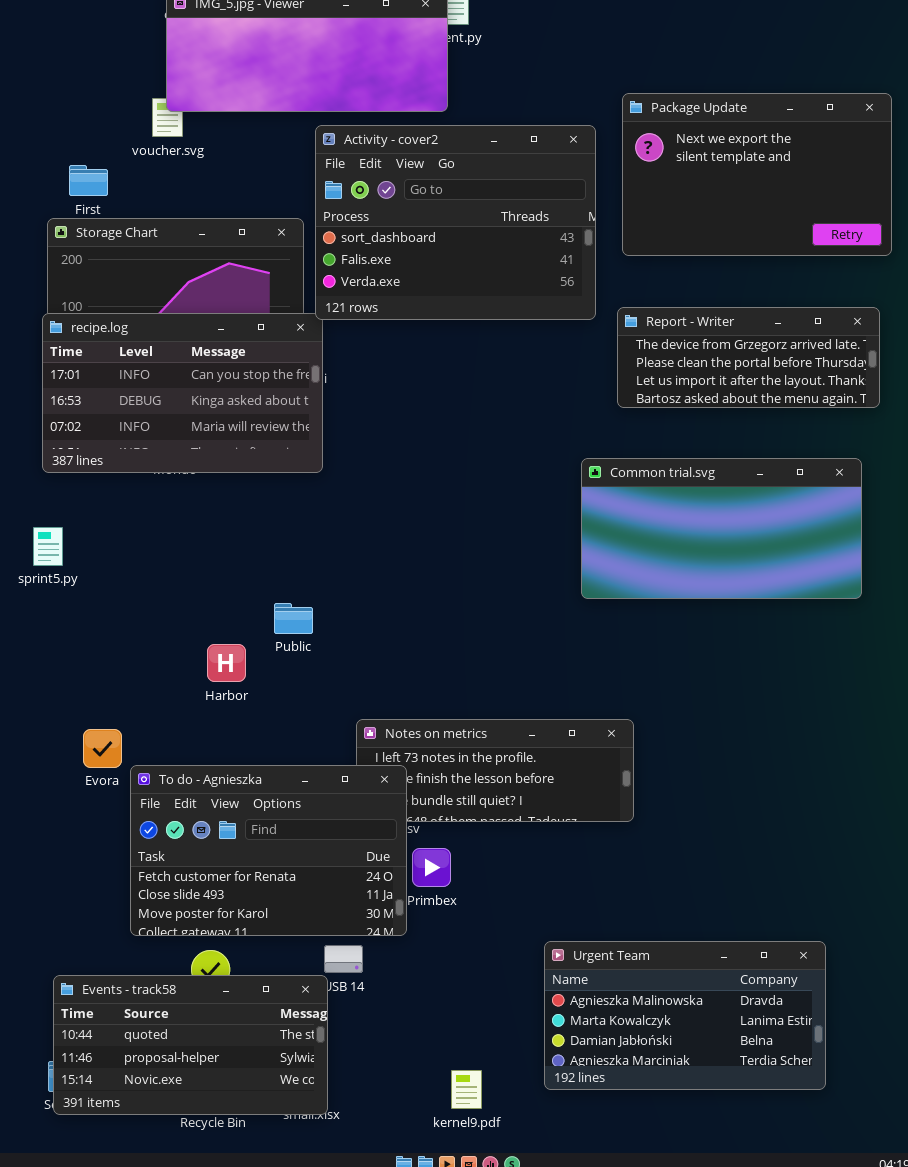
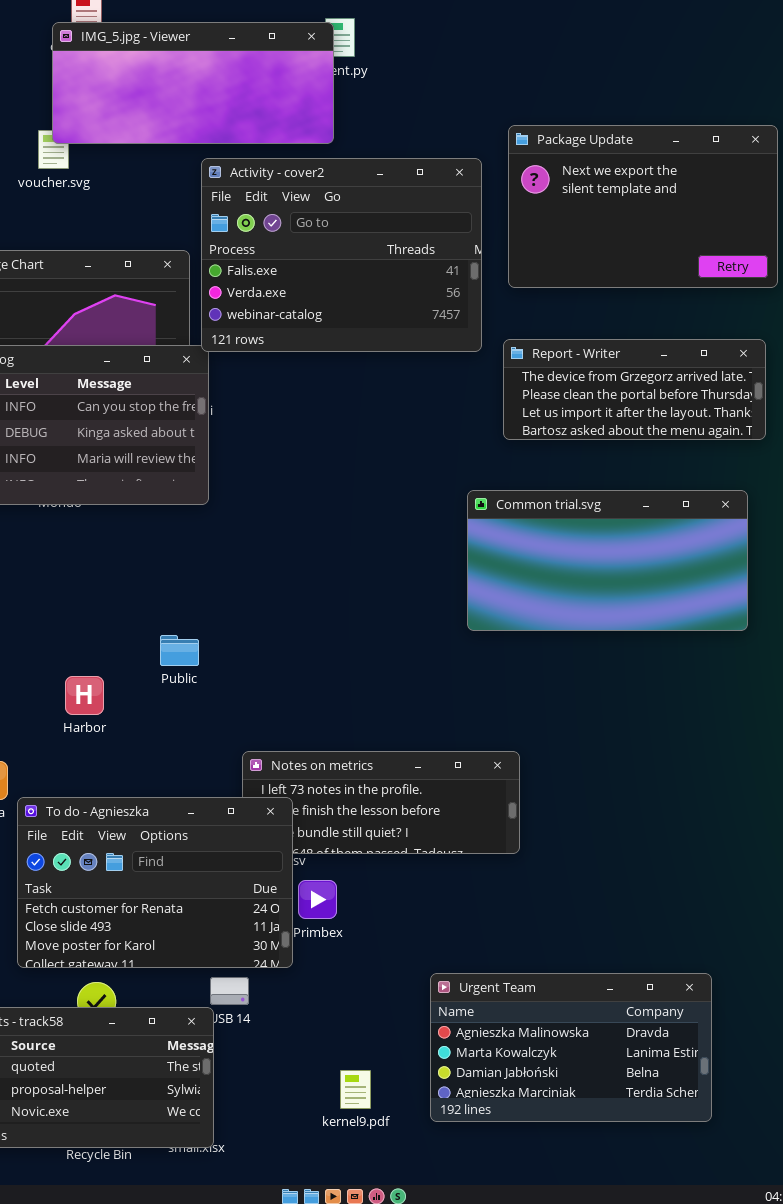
Activity - cover2: [315,125,596,320] -> [201,158,482,352], scrolled down 1 row
Harbor: [207,644,246,682] -> [65,676,104,715], moved
kernel9.pdf: [451,1070,482,1109] -> [340,1070,371,1109], moved

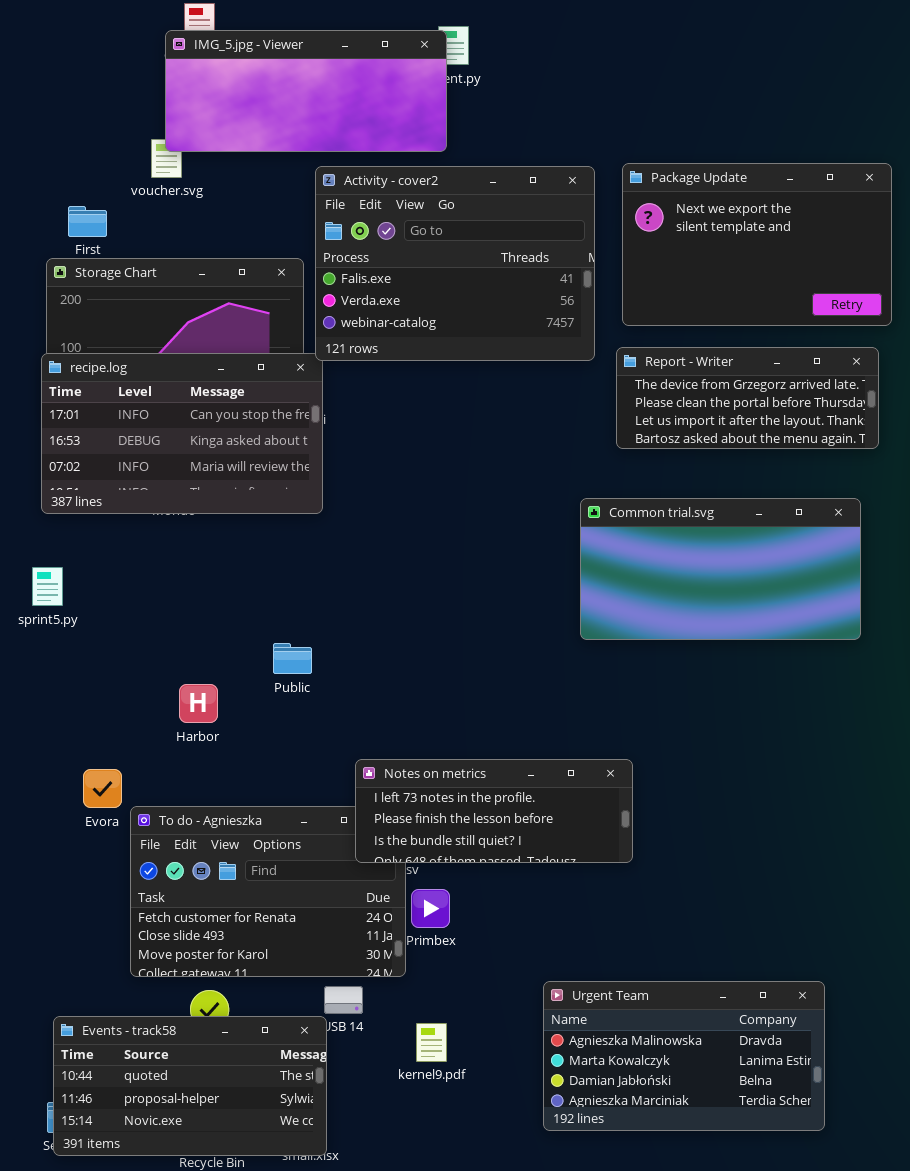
Package Update: [508,125,778,288] -> [622,163,892,326], moved
Notes on metrics: [242,751,520,854] -> [355,759,633,863], raised
kernel9.pdf: [340,1070,371,1109] -> [416,1023,447,1062], moved

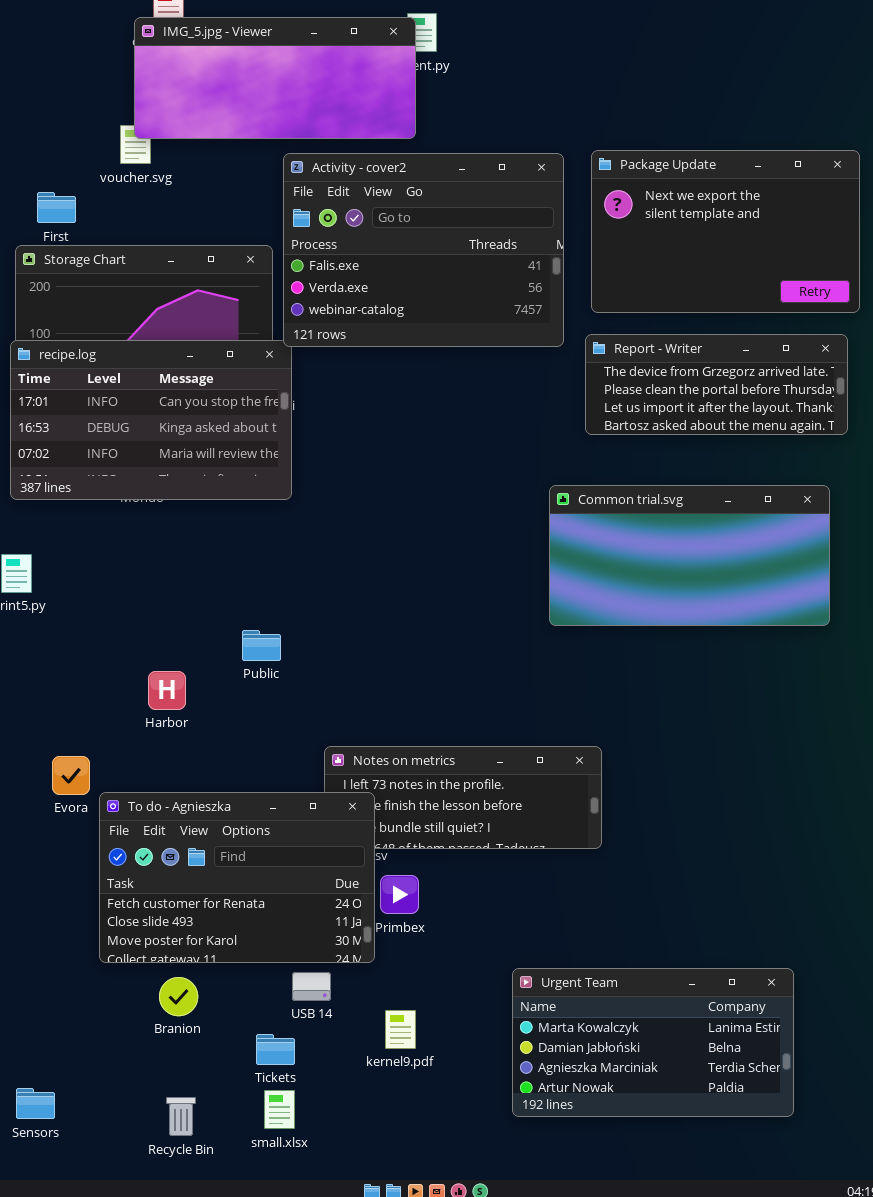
To do - Agnieszka: [130,806,406,977] -> [99,792,375,963], raised
Urgent Team: [543,981,825,1131] -> [512,968,794,1117], scrolled down 1 row
Events - track58: [53,1016,327,1156] -> none, closed

